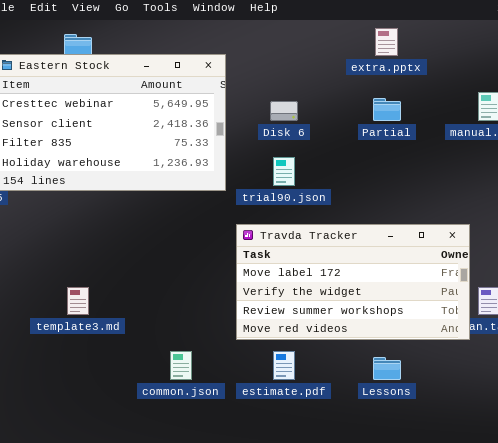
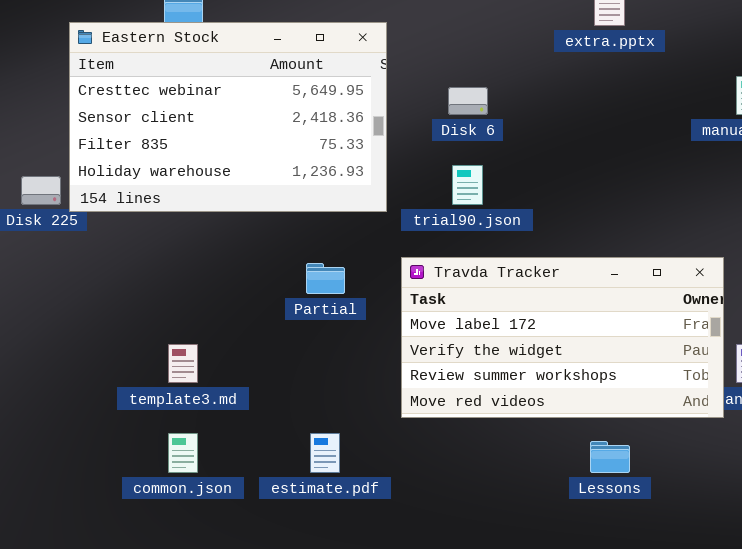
Partial: [373,98,401,121] -> [306,263,345,294], moved
common.json: [170,351,192,380] -> [168,433,198,473], moved
estimate.pdf: [273,351,295,380] -> [310,433,340,473], moved

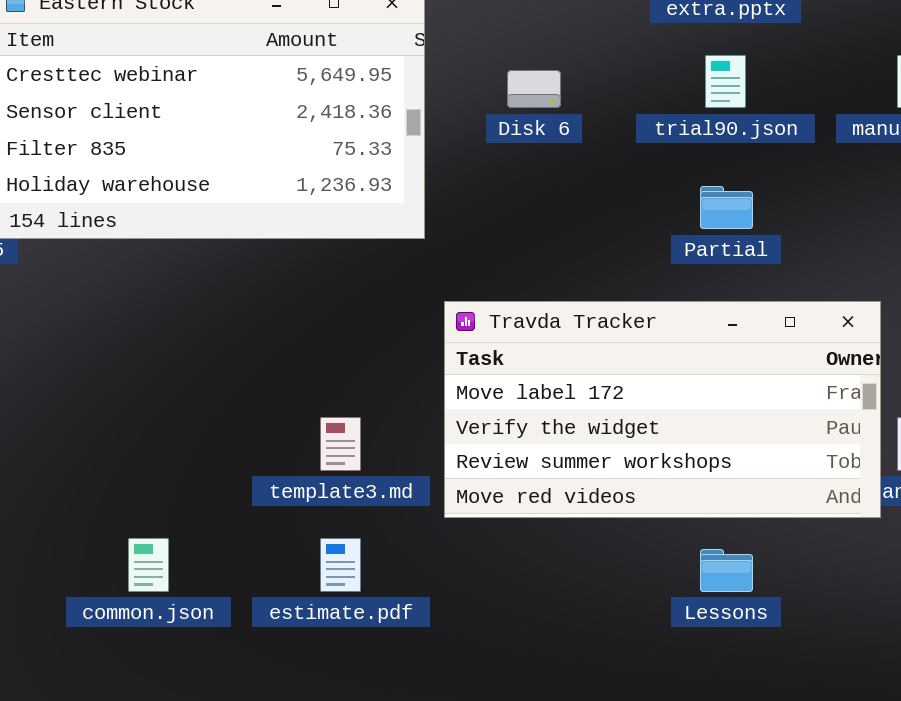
trial90.json: [452,165,483,205] -> [705,55,746,108], moved
Partial: [306,263,345,294] -> [700,186,753,229], moved
template3.md: [168,344,198,383] -> [320,417,361,471], moved

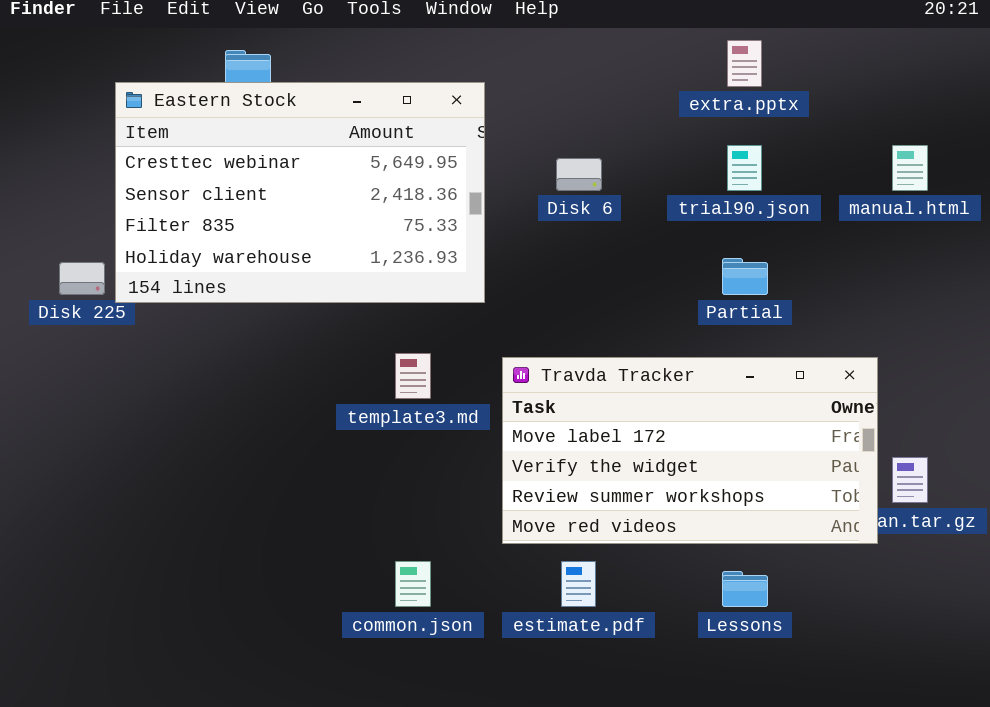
template3.md: [320,417,361,471] -> [395,353,431,399], moved
common.json: [128,538,169,592] -> [395,561,431,607], moved
estimate.pdf: [320,538,361,592] -> [561,561,596,607], moved

